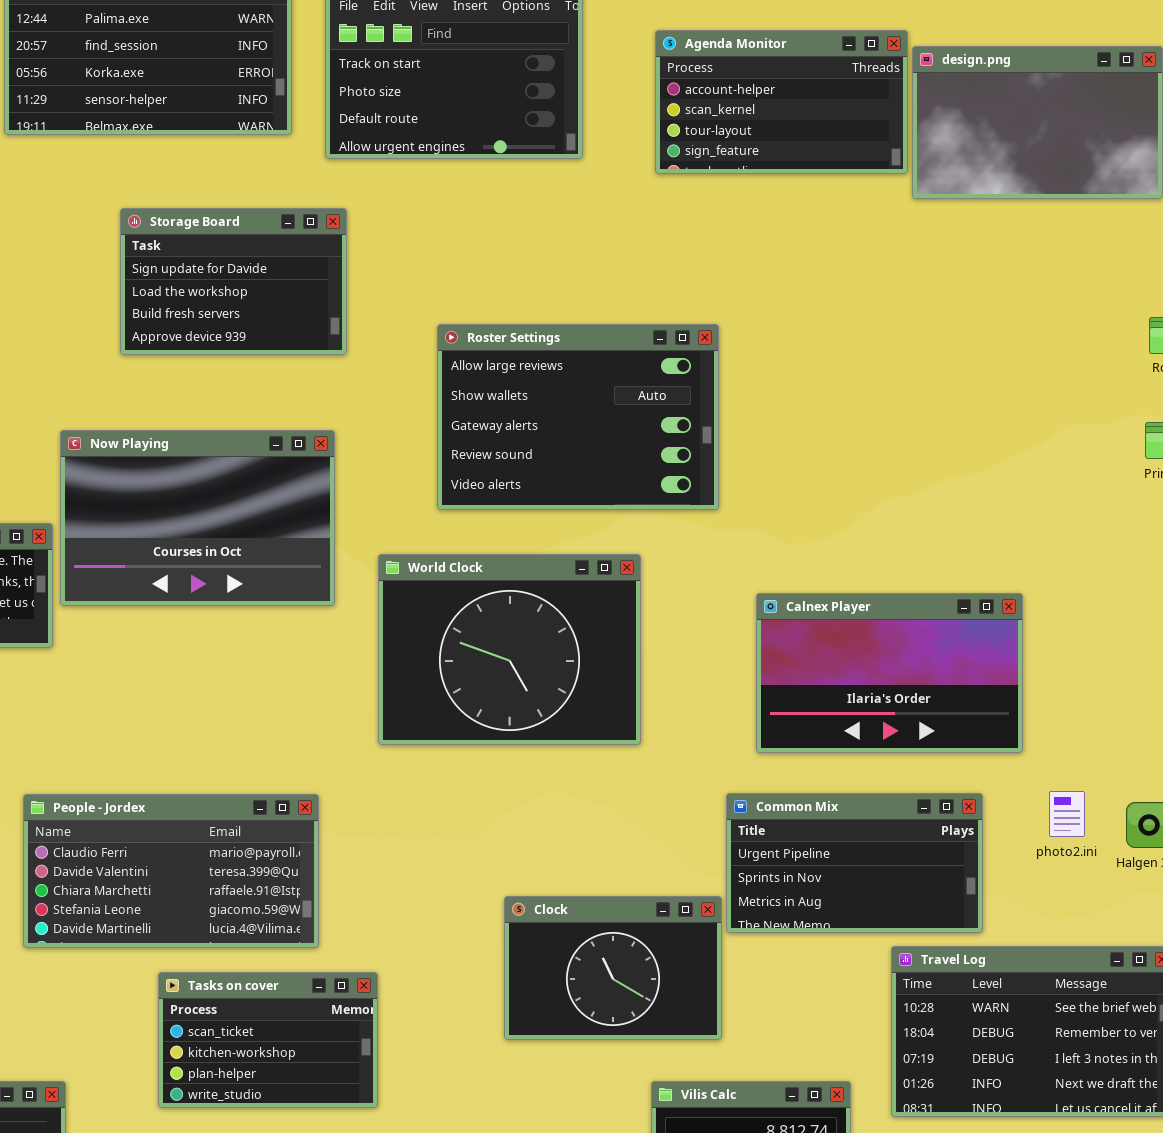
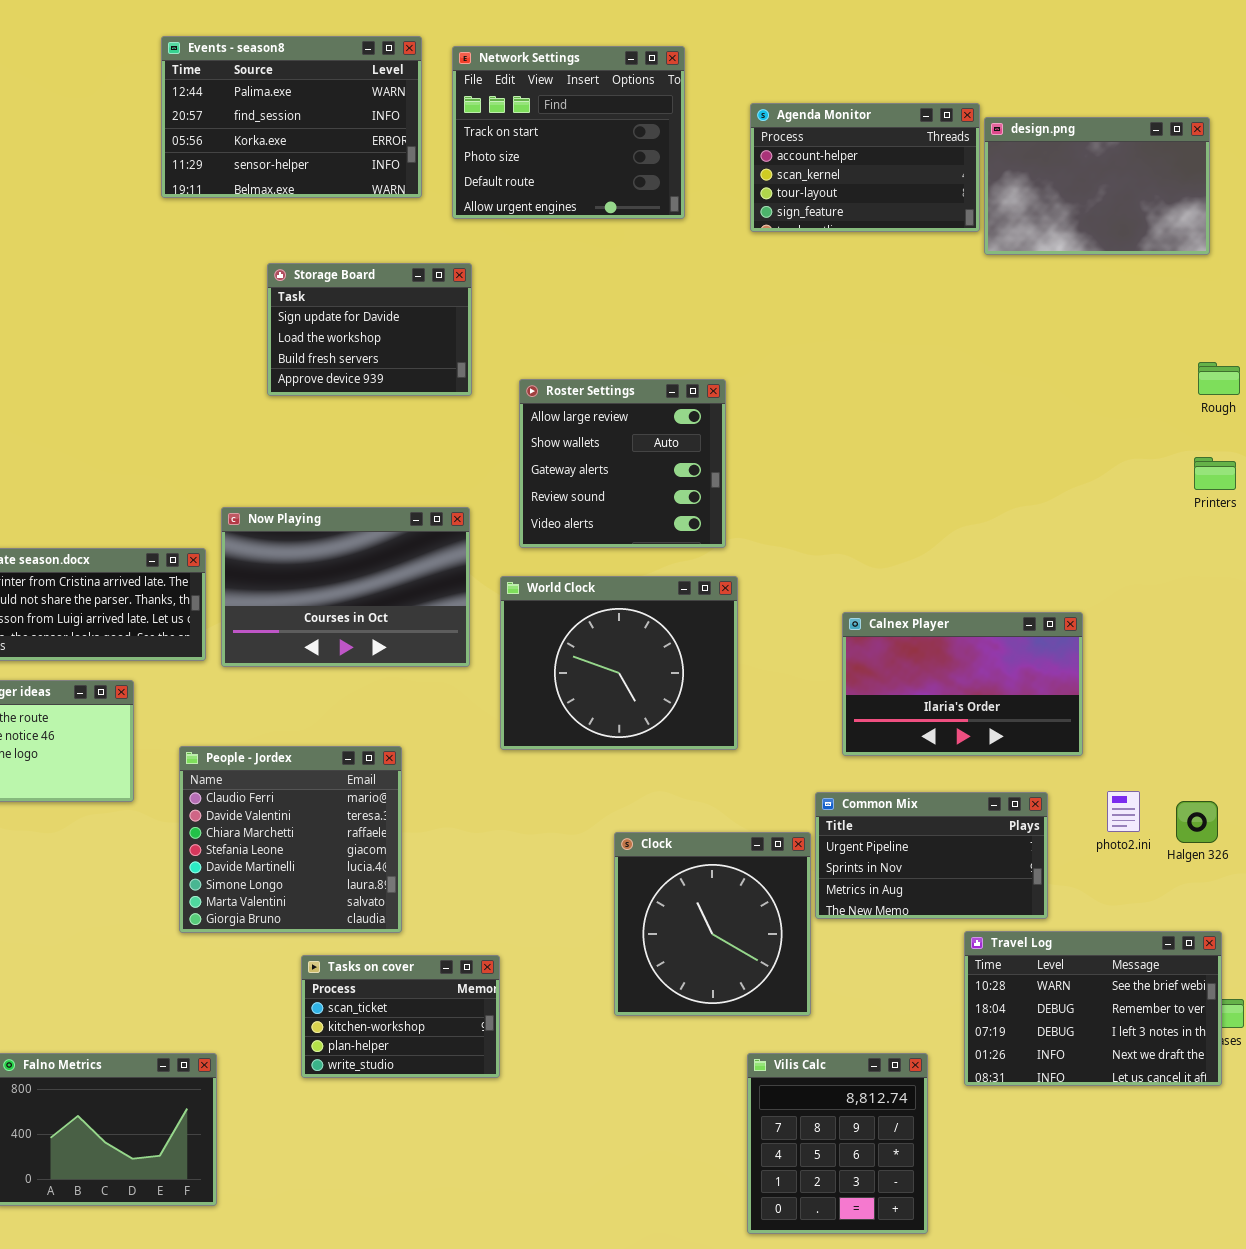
Roster Settings: [437,324,719,510] -> [519,379,726,548], moved, resized
Now Playing: [60,430,335,606] -> [221,507,470,667], moved
People - Jordex: [23,794,319,948] -> [179,746,402,933], resized
Clock: [504,896,722,1040] -> [614,832,811,1016], resized

